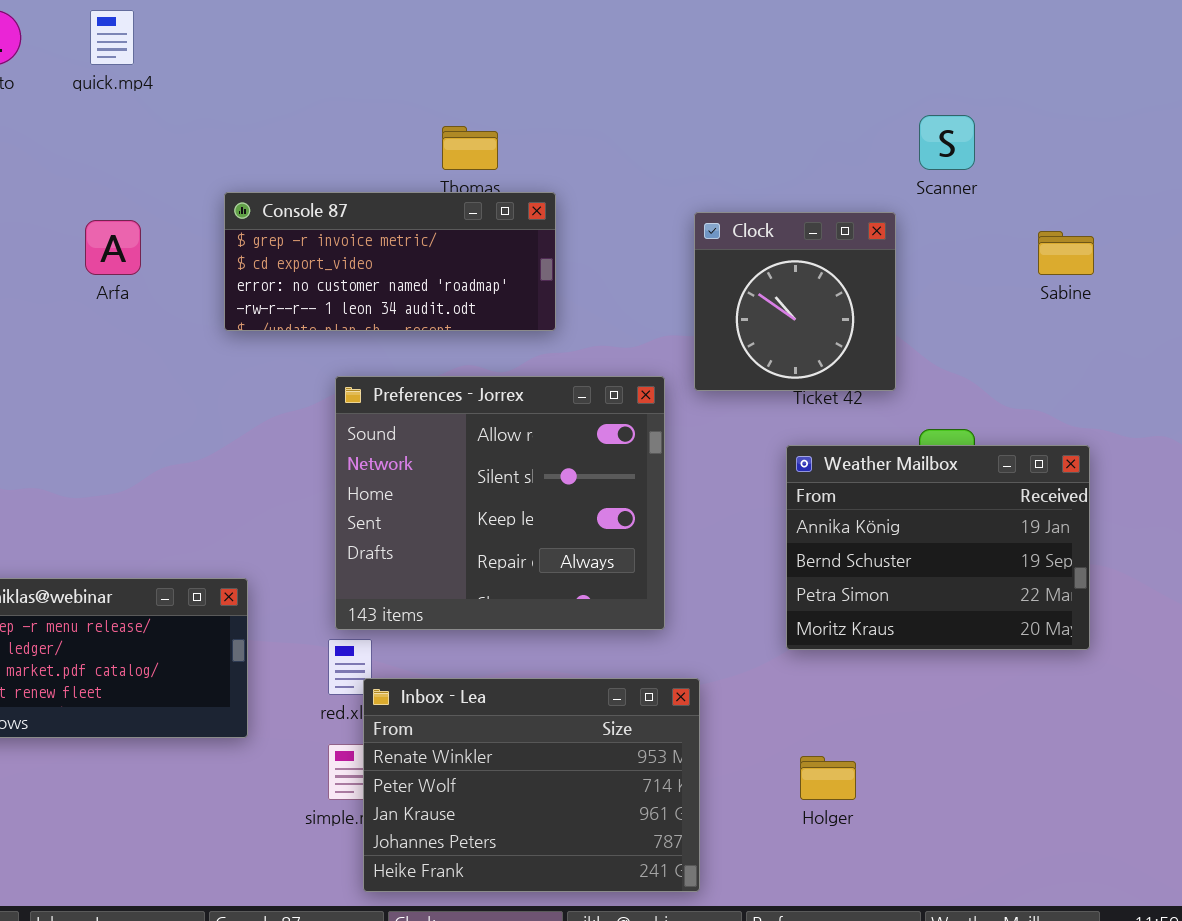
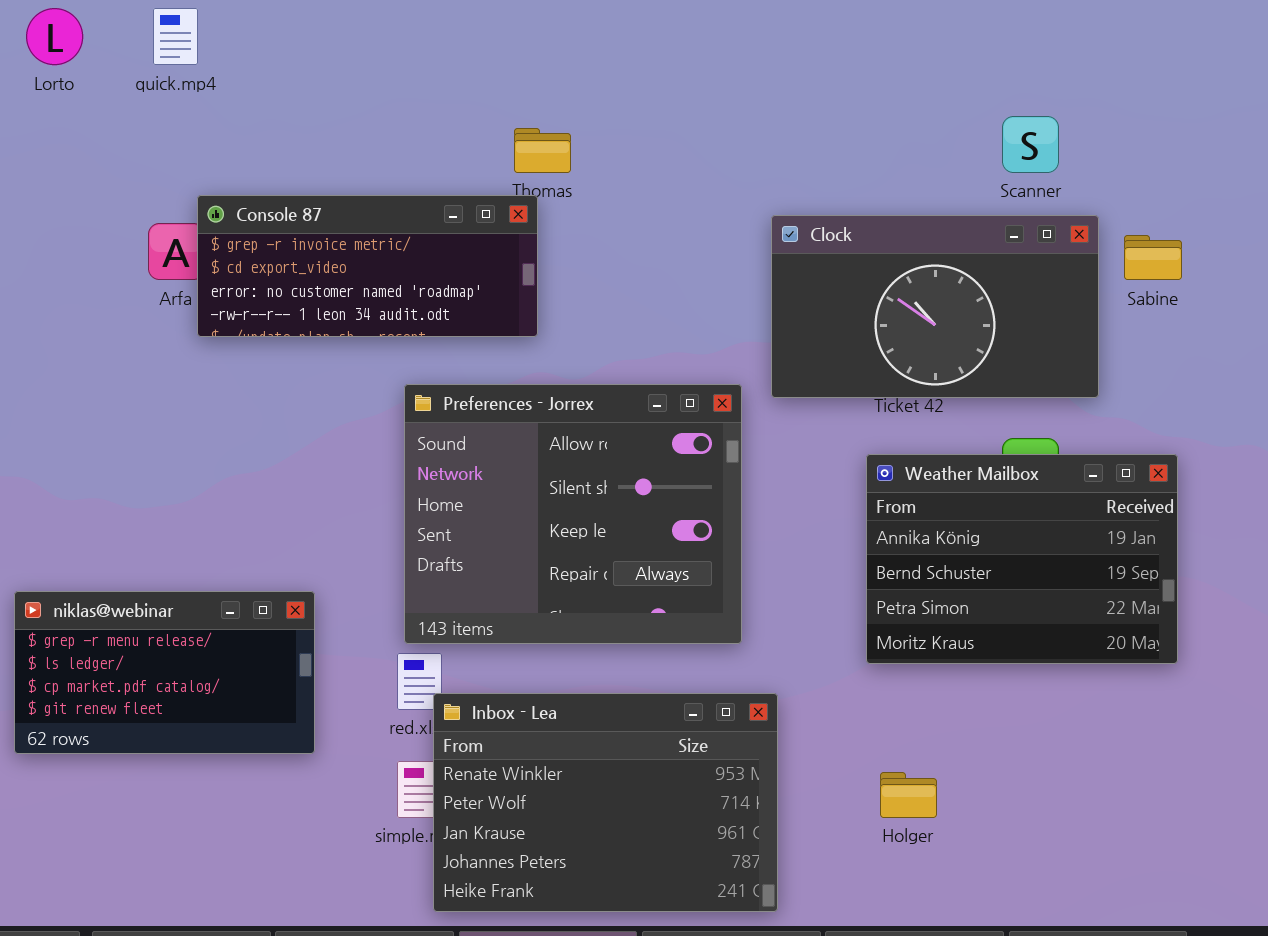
Console 87: [224,192,556,331] -> [197,195,538,337], moved
Clock: [694,212,896,391] -> [771,215,1099,398], resized

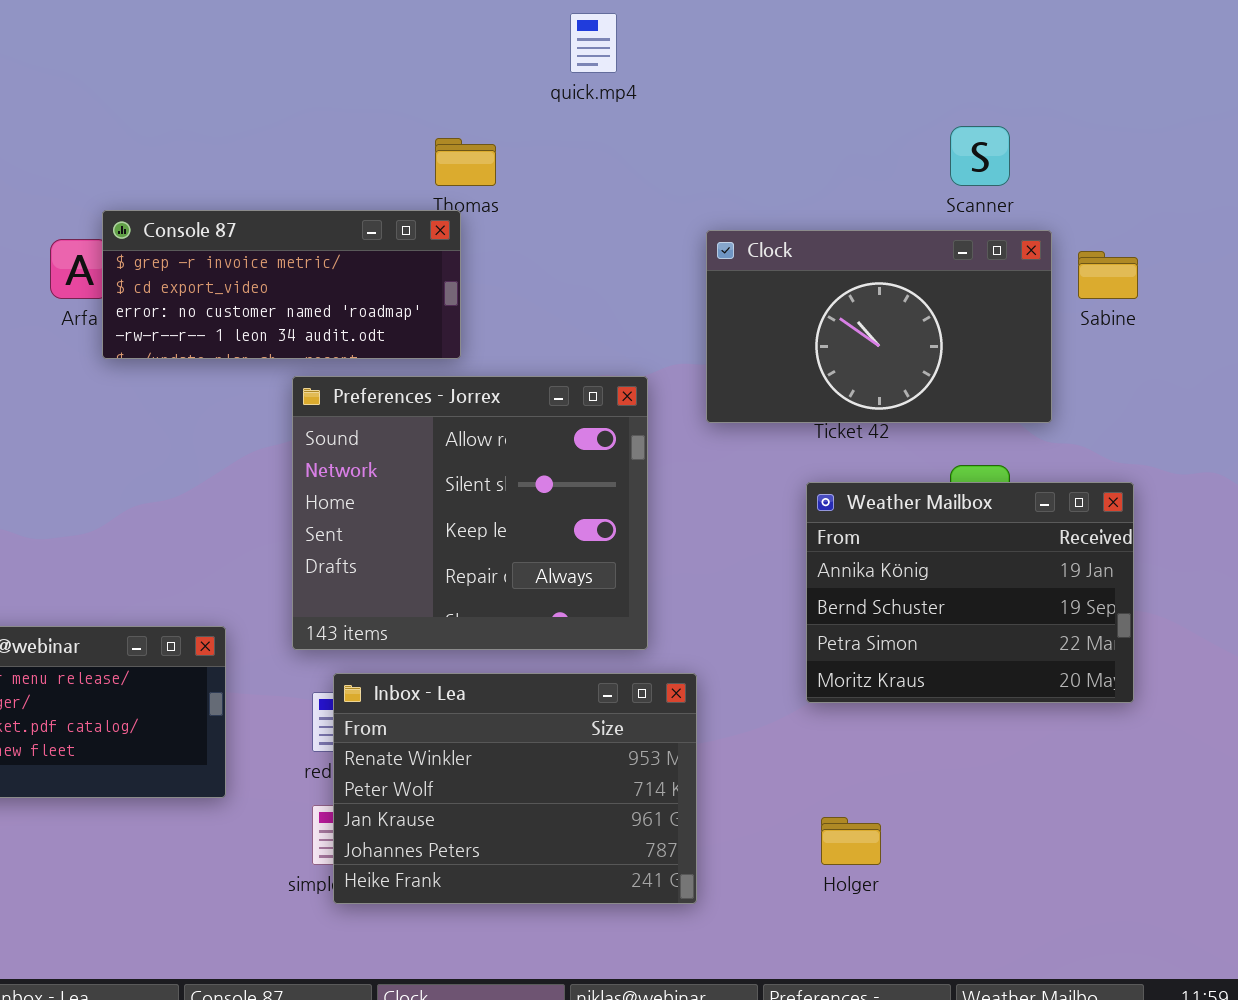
quick.mp4: [153,8,198,65] -> [570,13,617,73], moved
Preferences - Jorrex: [404,384,742,644] -> [292,376,648,650], moved
Inbox - Lea: [433,693,778,912] -> [333,673,697,904], moved

